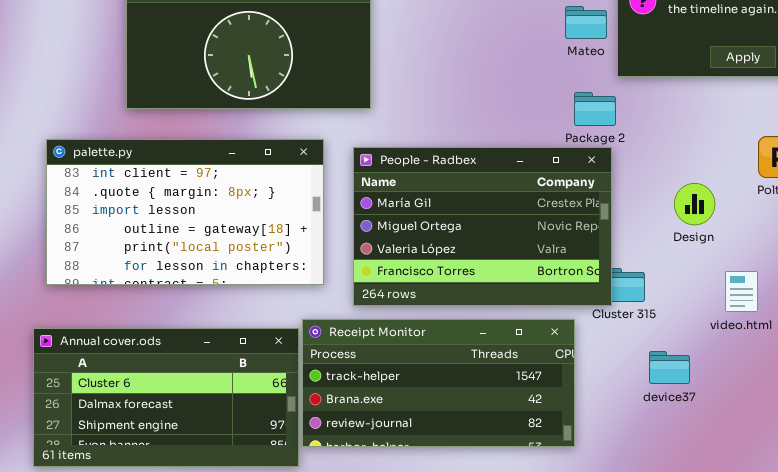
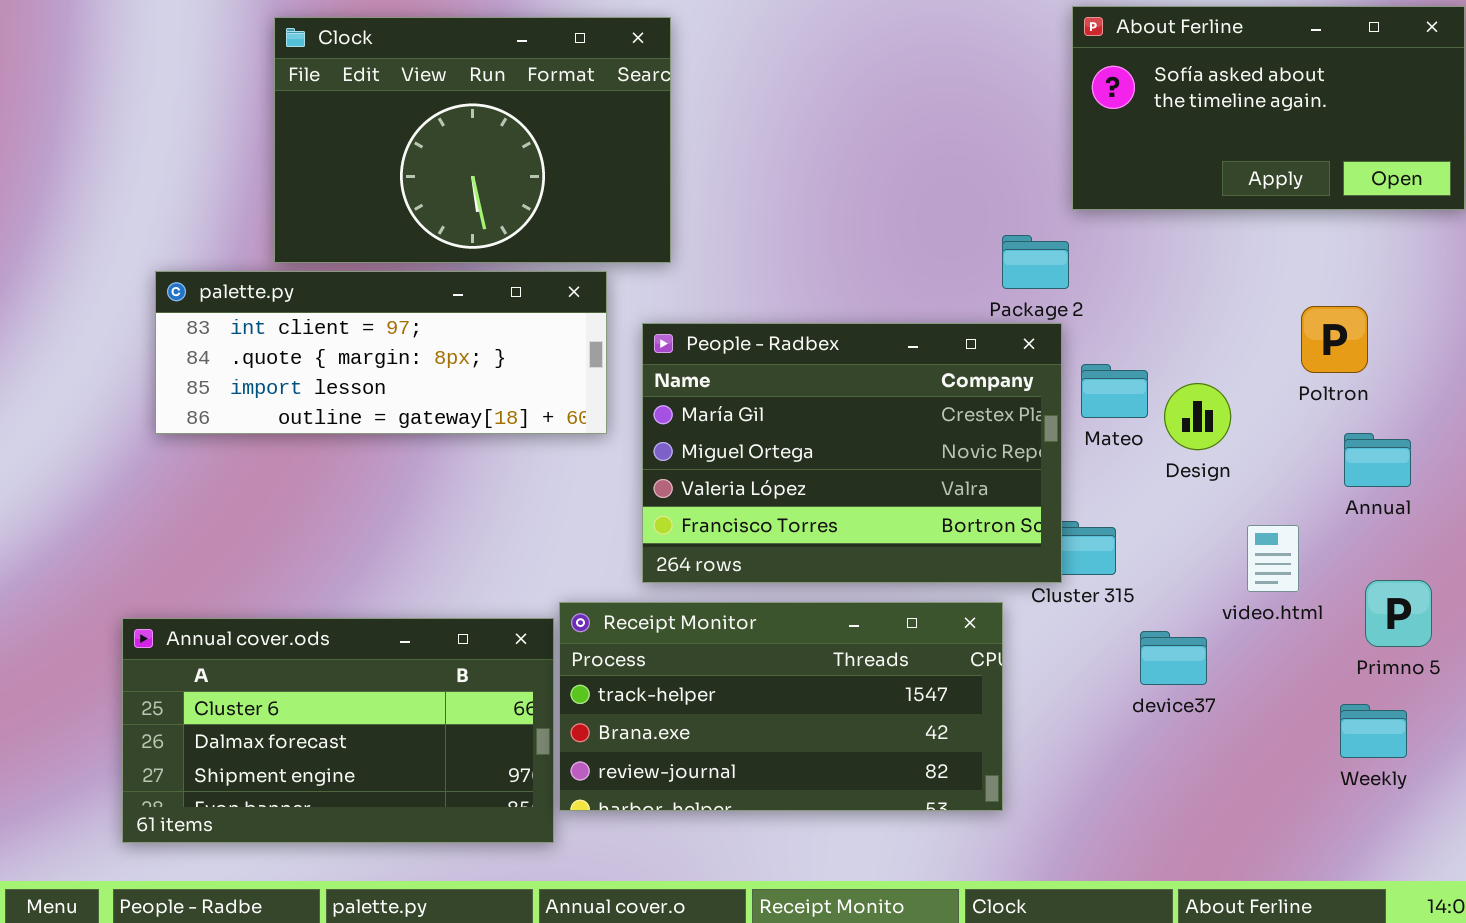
Mateo: [565,6,607,39] -> [1081,364,1148,418], moved
palette.py: [46,139,324,285] -> [155,271,607,434], moved, resized
device37: [649,351,690,384] -> [1140,631,1207,685], moved

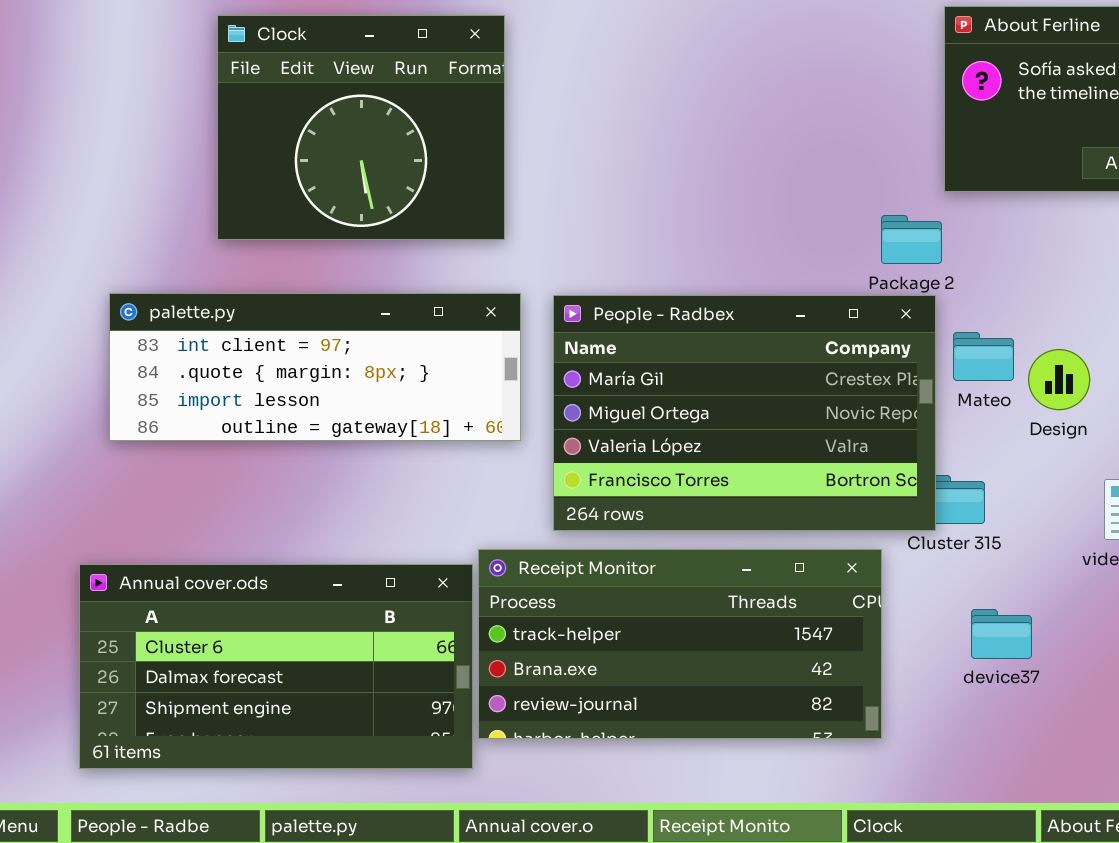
Clock: [274,17,671,263] -> [217,15,505,240], resized
palette.py: [155,271,607,434] -> [109,293,521,441], moved
device37: [1140,631,1207,685] -> [971,609,1032,659], moved

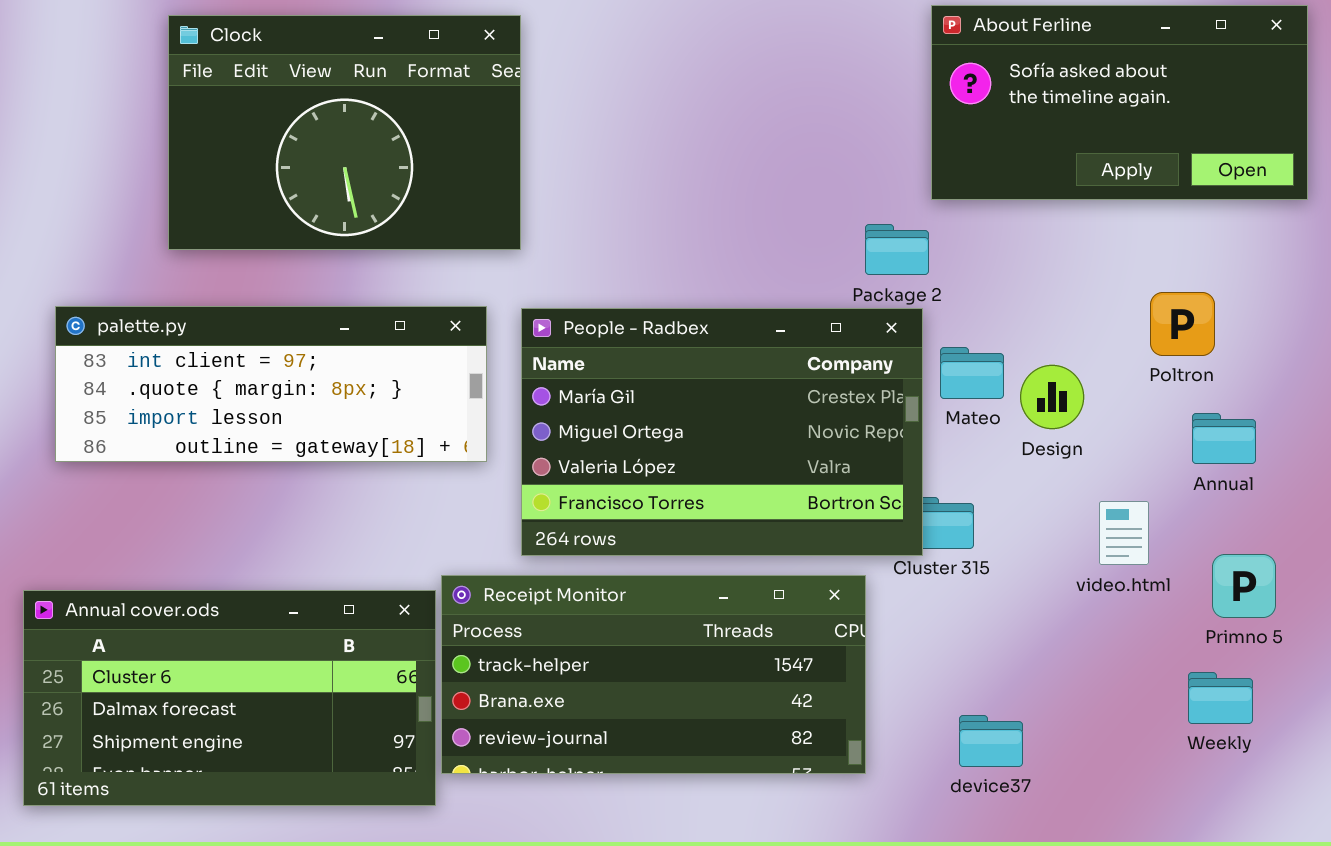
Clock: [217,15,505,240] -> [168,15,521,250], resized
device37: [971,609,1032,659] -> [959,715,1023,767], moved

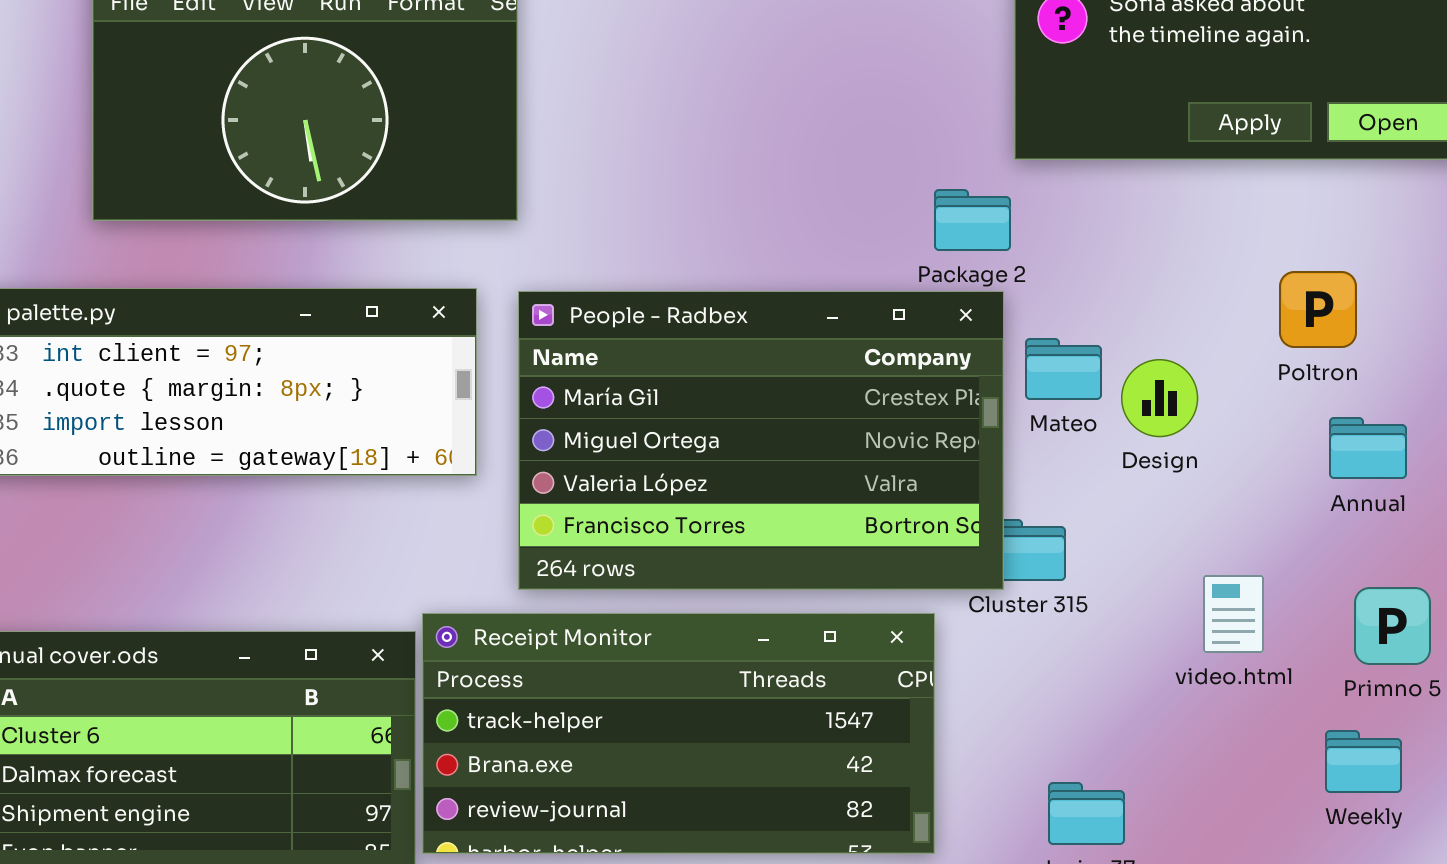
video.html: [1099,501,1149,565] -> [1203,575,1264,653], moved

